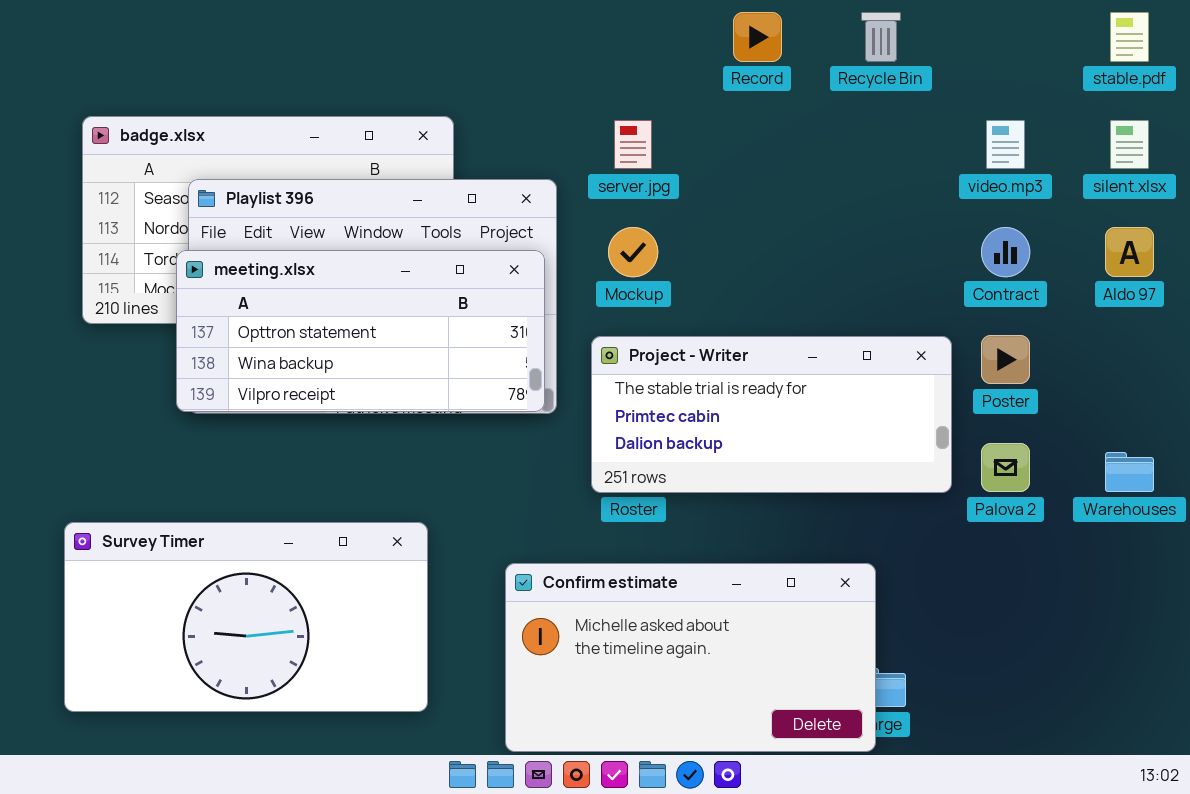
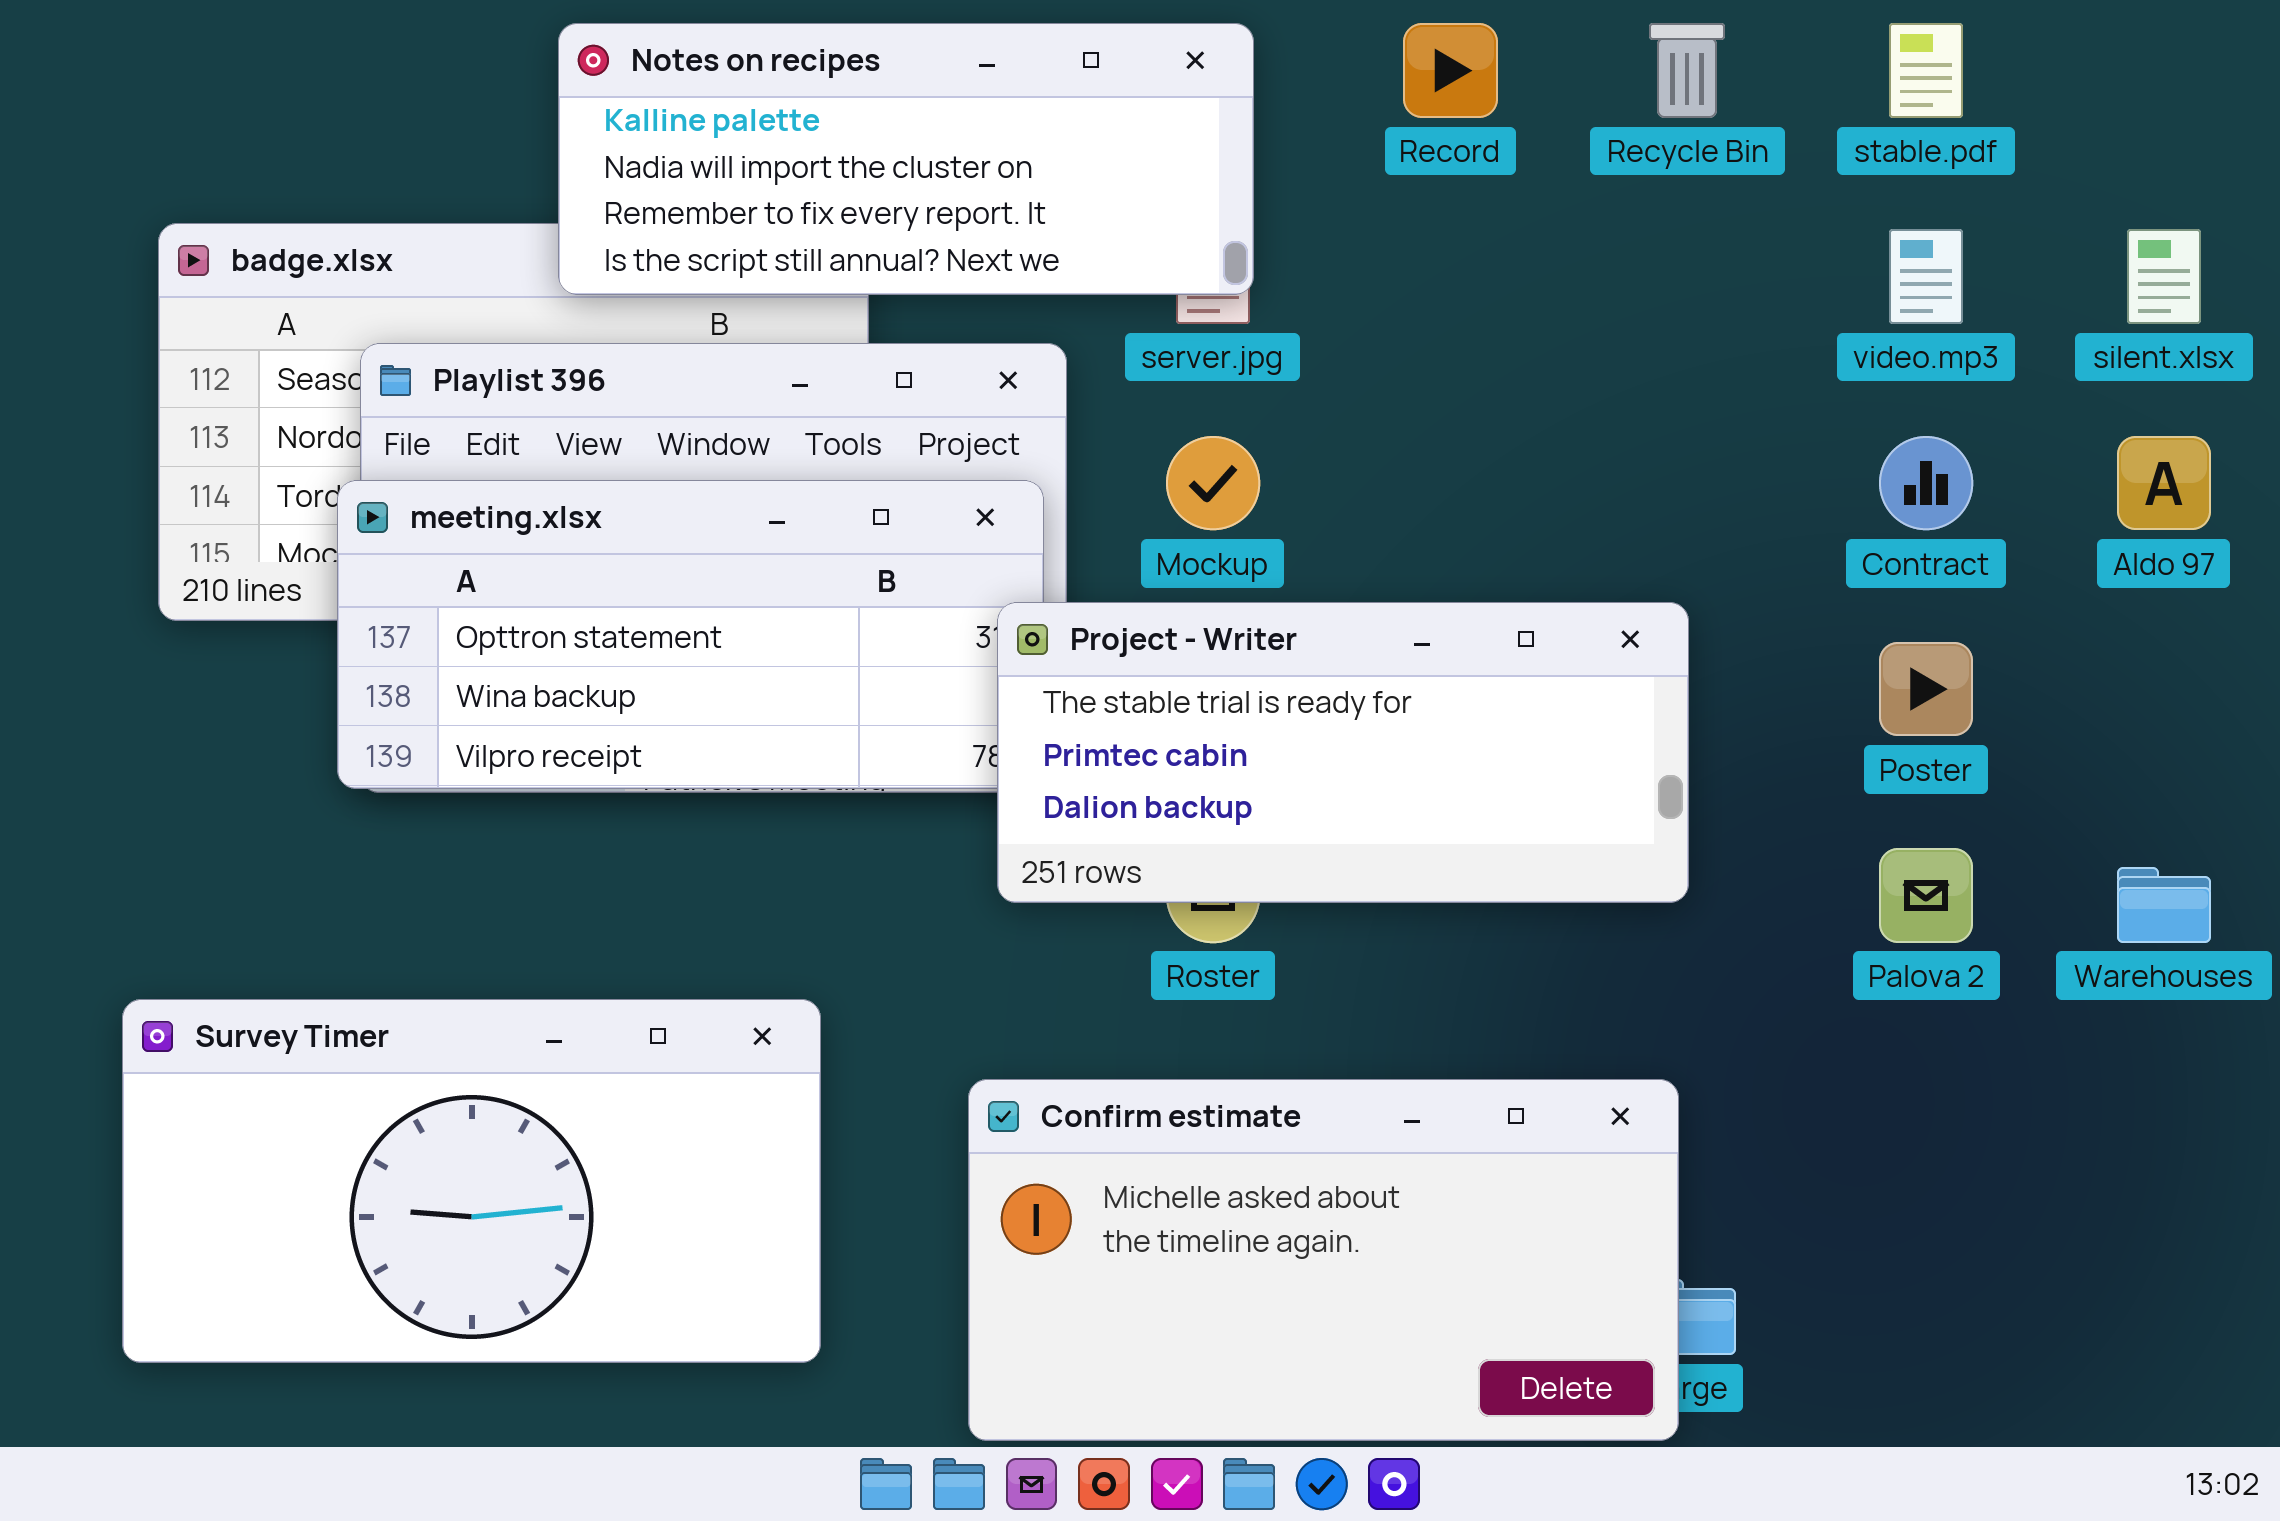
Notes on recipes: none -> [558,23,1254,295], opened
stable.pdf: [1110,12,1149,62] -> [1889,23,1963,118], moved
Project - Writer: [591,336,952,493] -> [997,602,1689,903], moved

